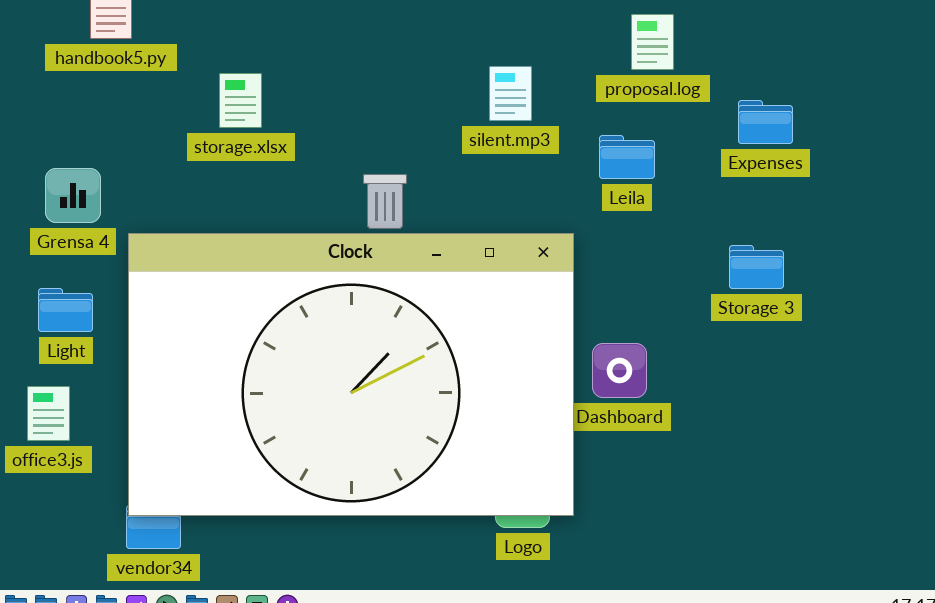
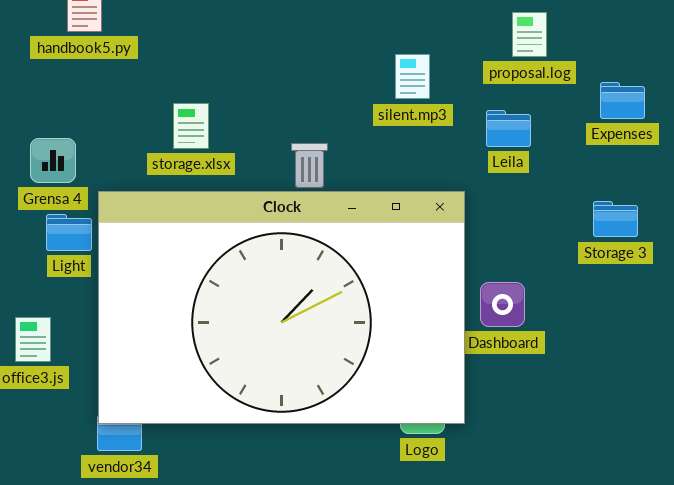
storage.xlsx: [219,73,262,128] -> [173,103,209,149], moved
Light: [38,288,93,332] -> [46,214,92,251], moved

